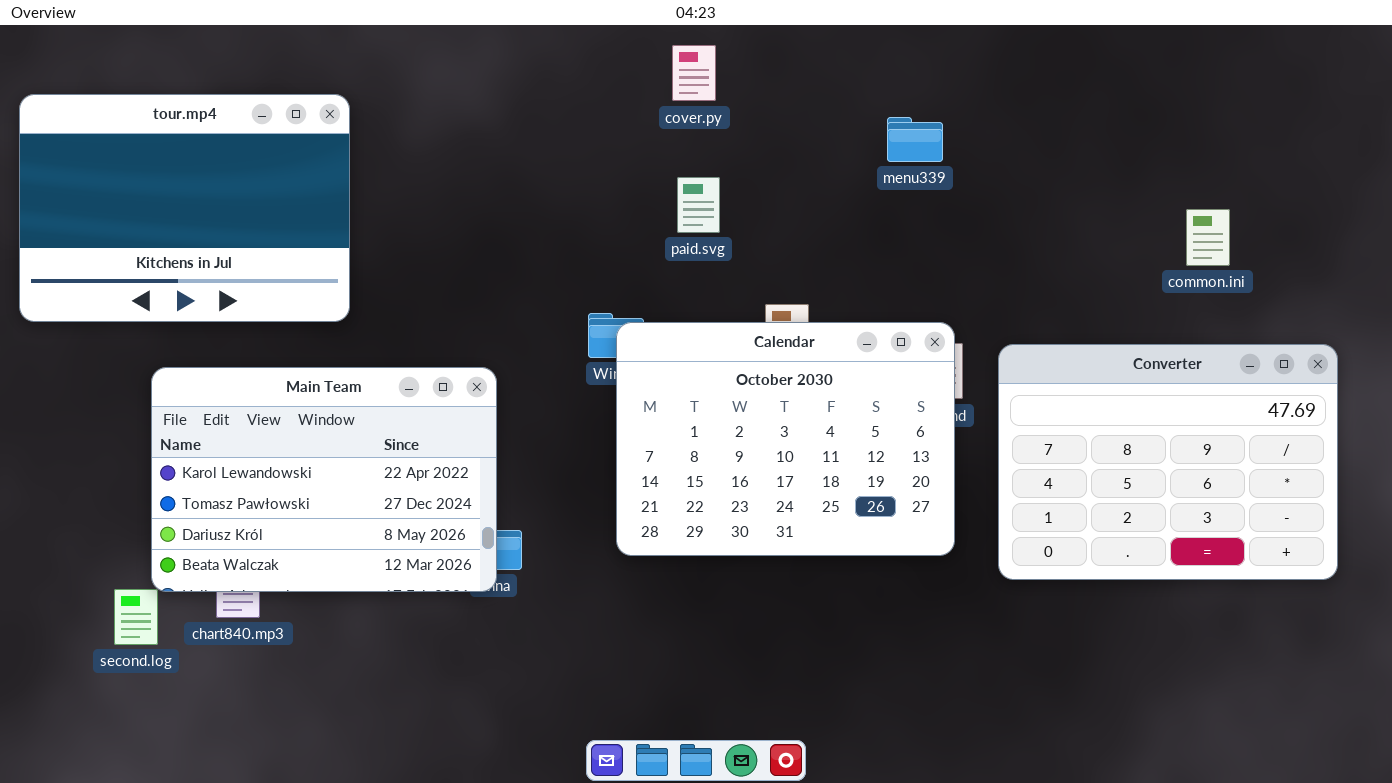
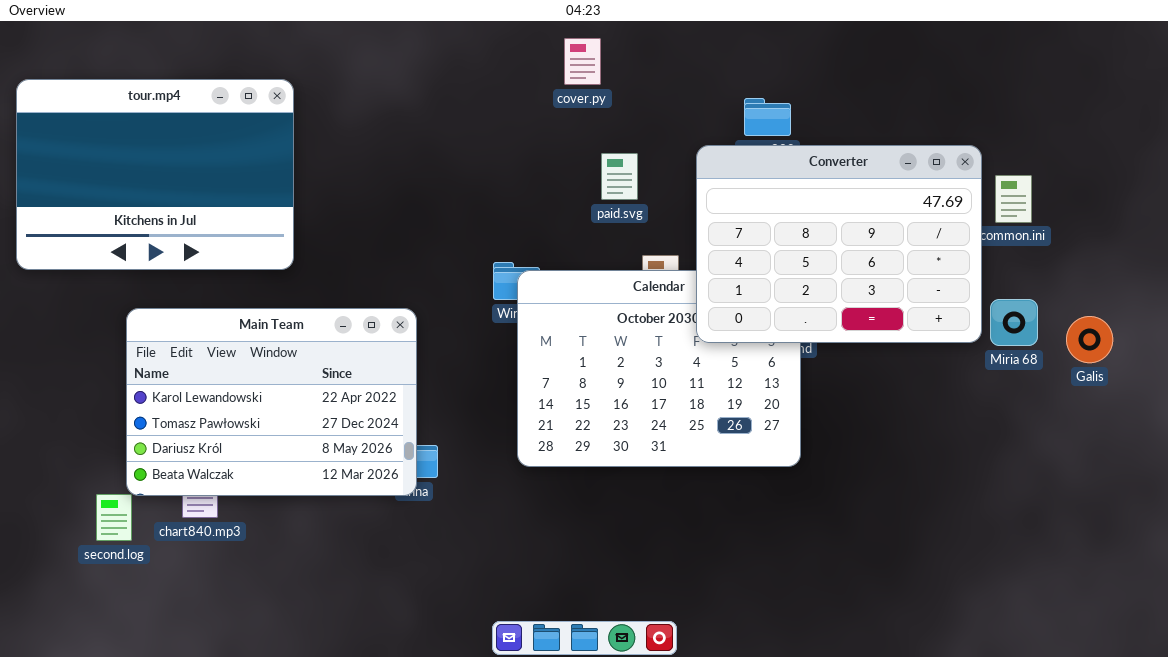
paid.svg: [677,177,720,233] -> [601,153,638,200], moved
Converter: [998,344,1338,580] -> [696,145,982,343], moved

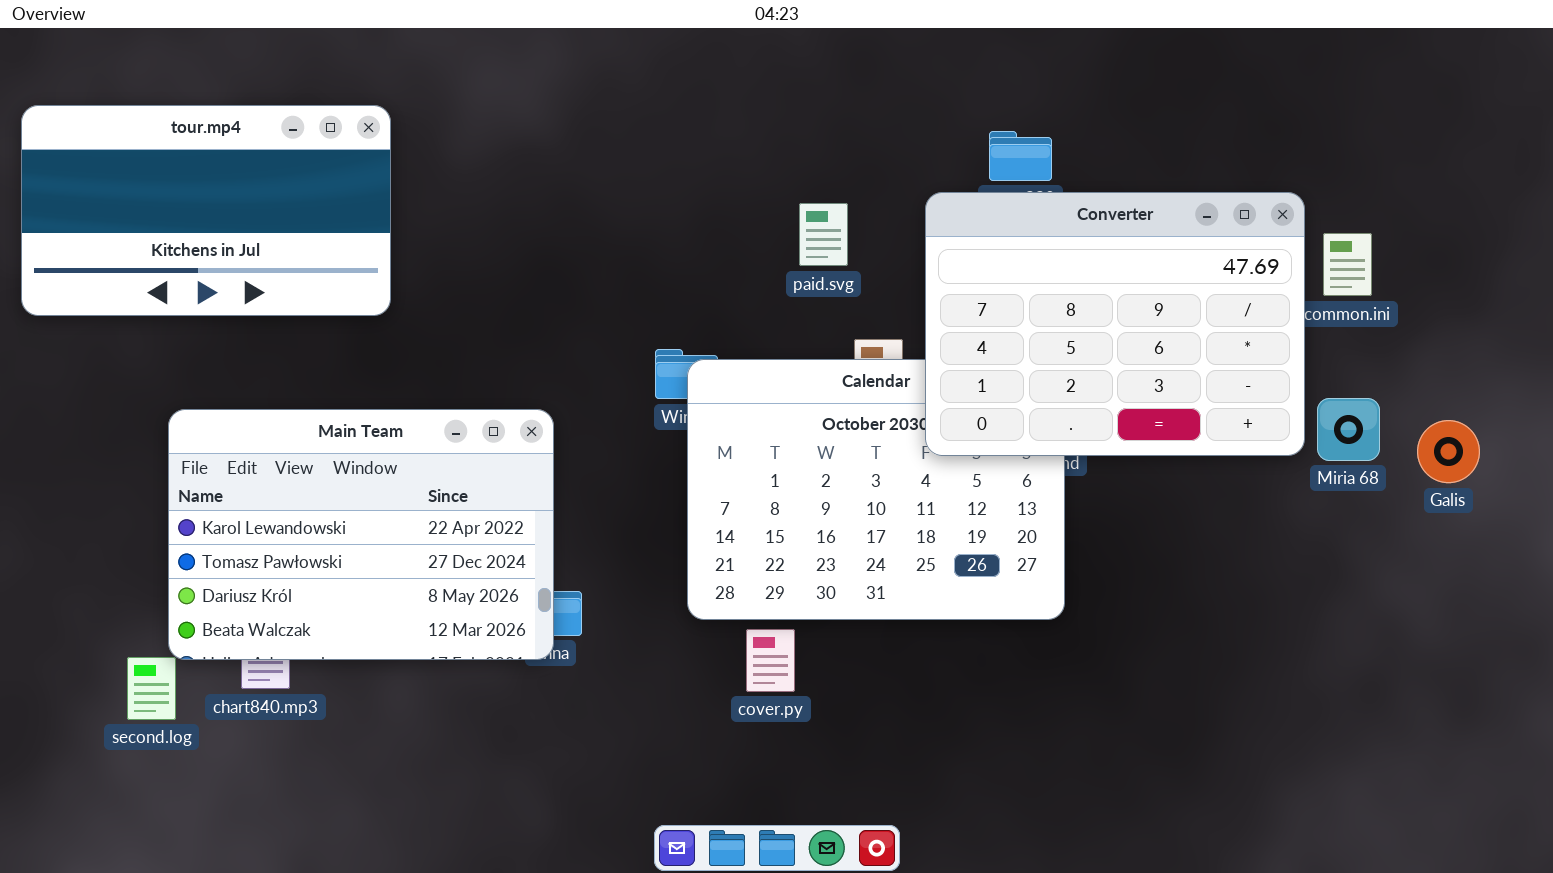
cover.py: [564,38,601,85] -> [746,629,795,692], moved
tour.mp4: [16,79,294,270] -> [21,105,391,316], resized

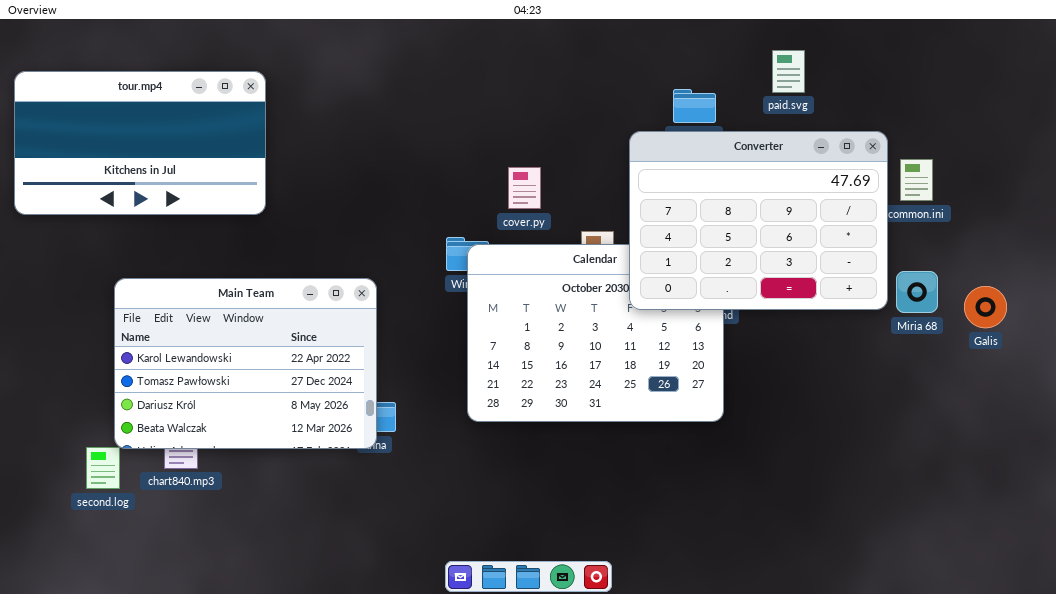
paid.svg: [799,203,848,266] -> [772,50,805,93], moved
cover.py: [746,629,795,692] -> [508,167,541,209], moved

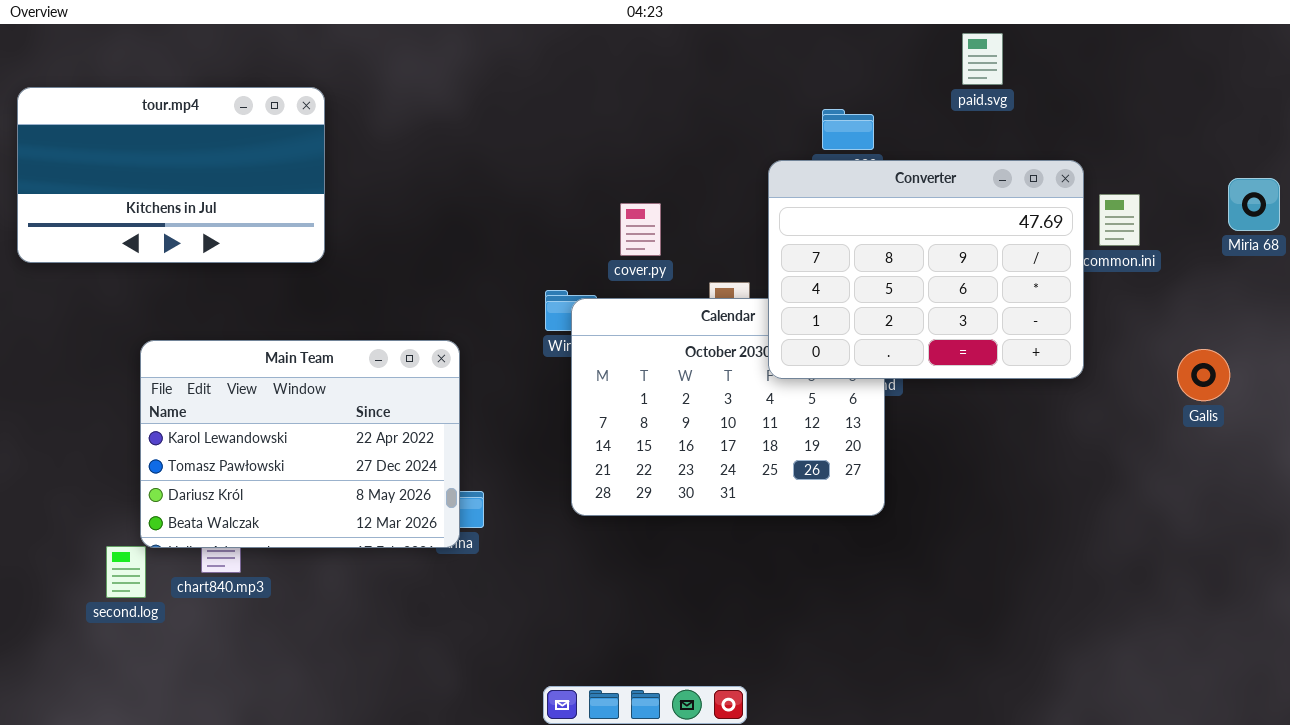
paid.svg: [772,50,805,93] -> [962,33,1003,85], moved
Miria 68: [896,271,938,313] -> [1228,178,1280,231], moved

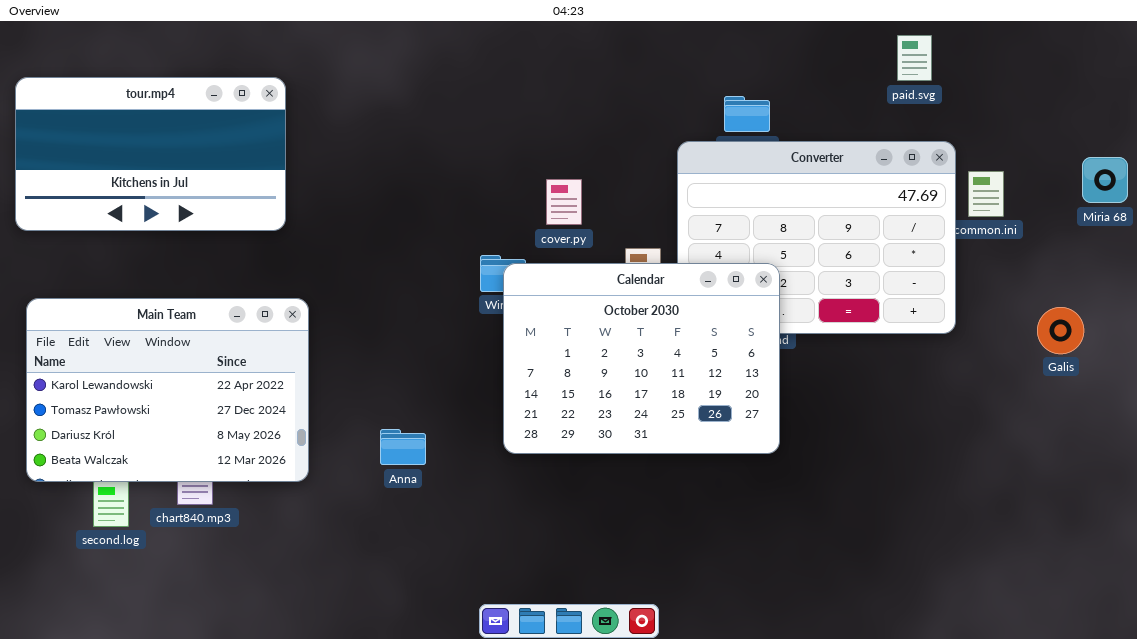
paid.svg: [962,33,1003,85] -> [897,35,932,81], moved
Calendar: [571,298,885,516] -> [503,263,780,454], raised
Main Team: [140,340,460,548] -> [26,298,309,482], moved

